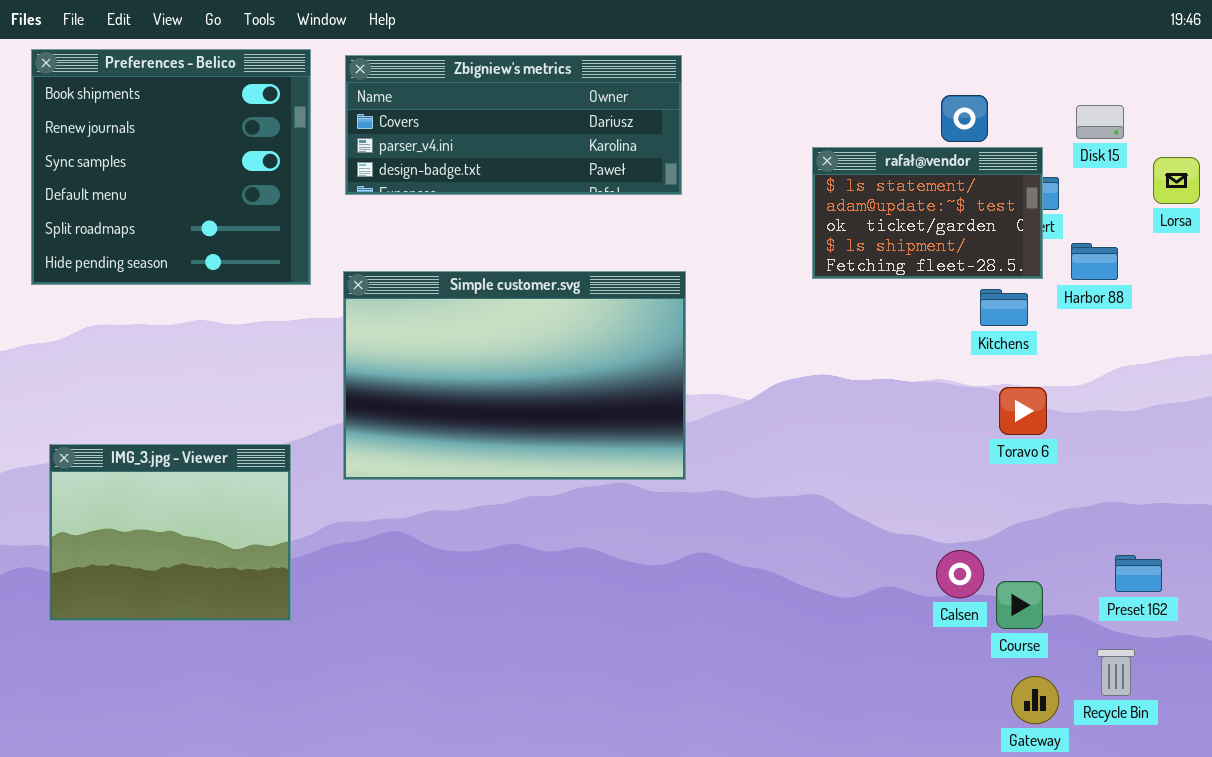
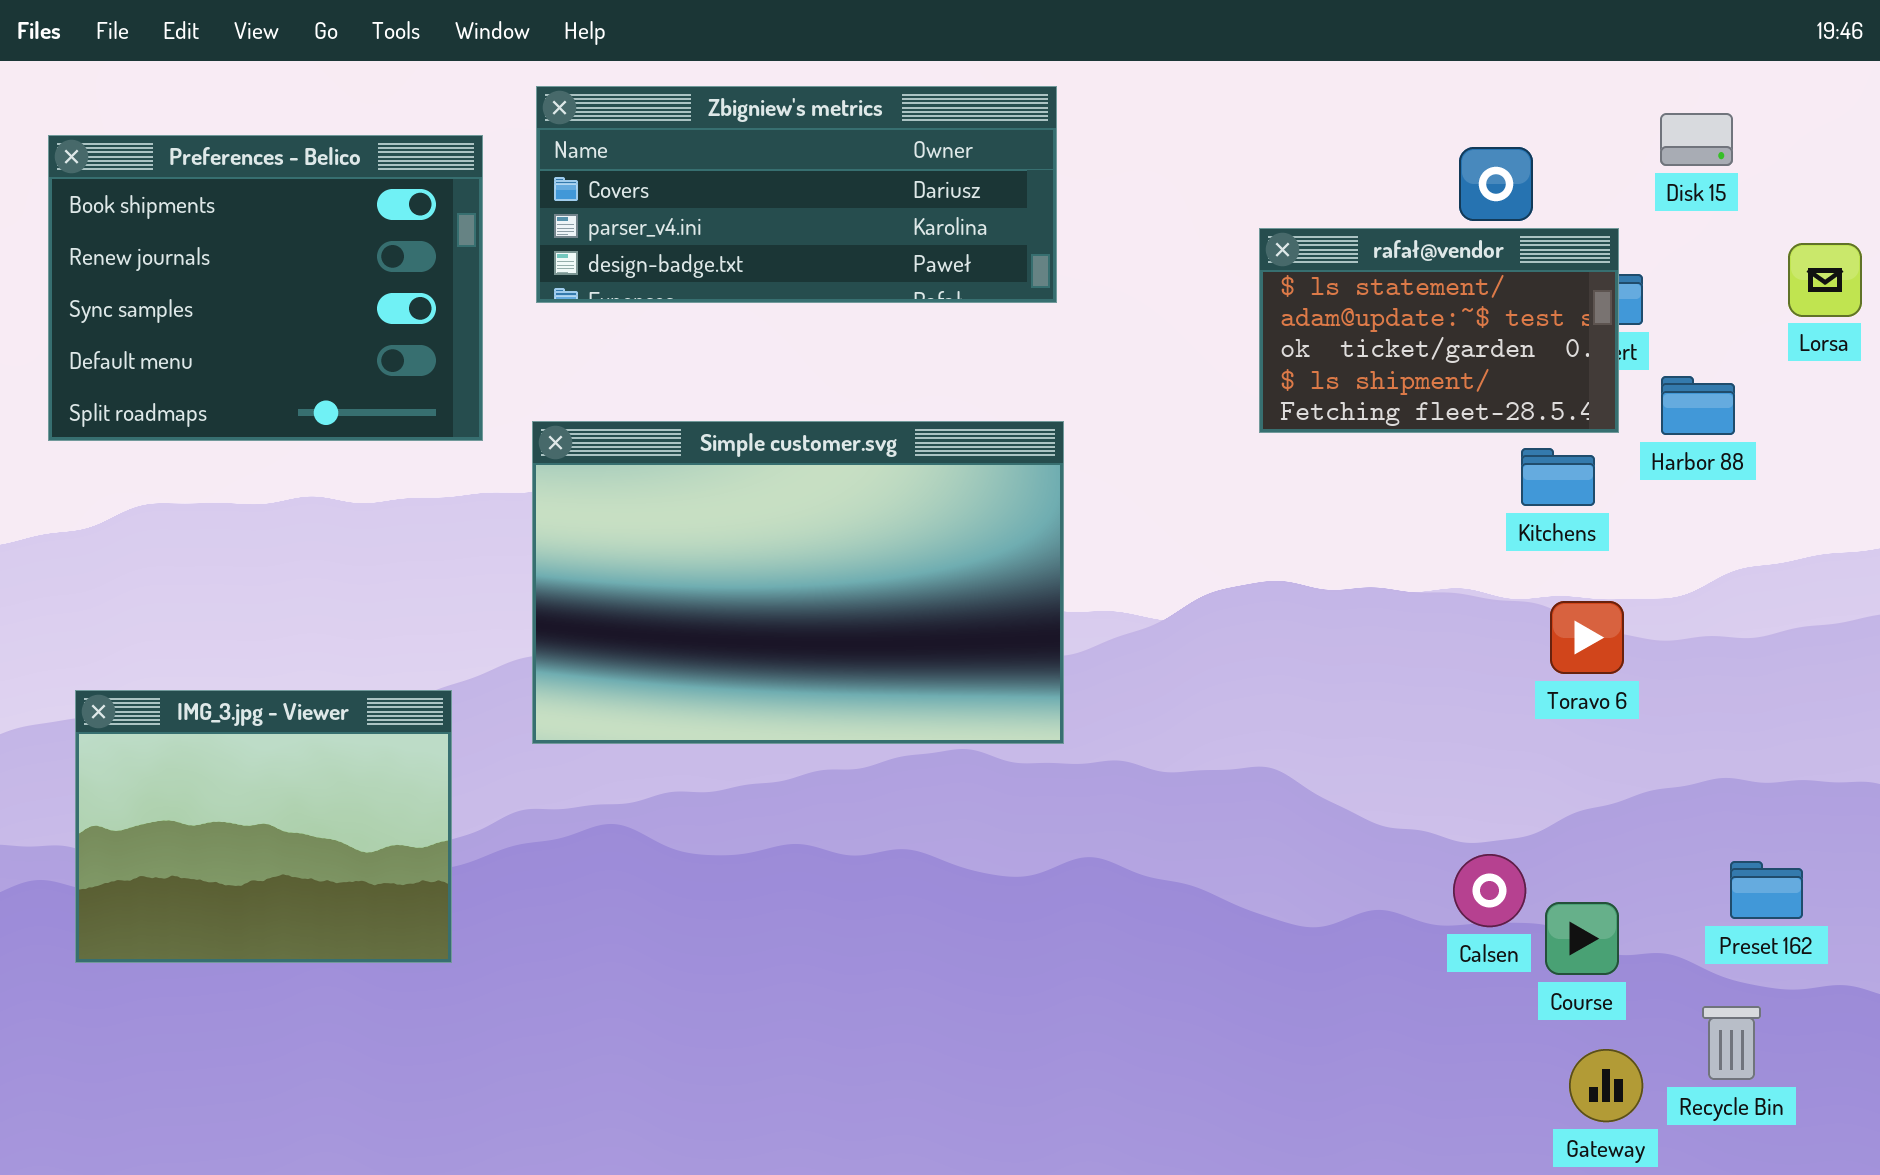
Preferences - Belico: [31,49,311,285] -> [48,135,483,441], resized
Disk 15: [1076,105,1124,139] -> [1660,113,1733,166], moved

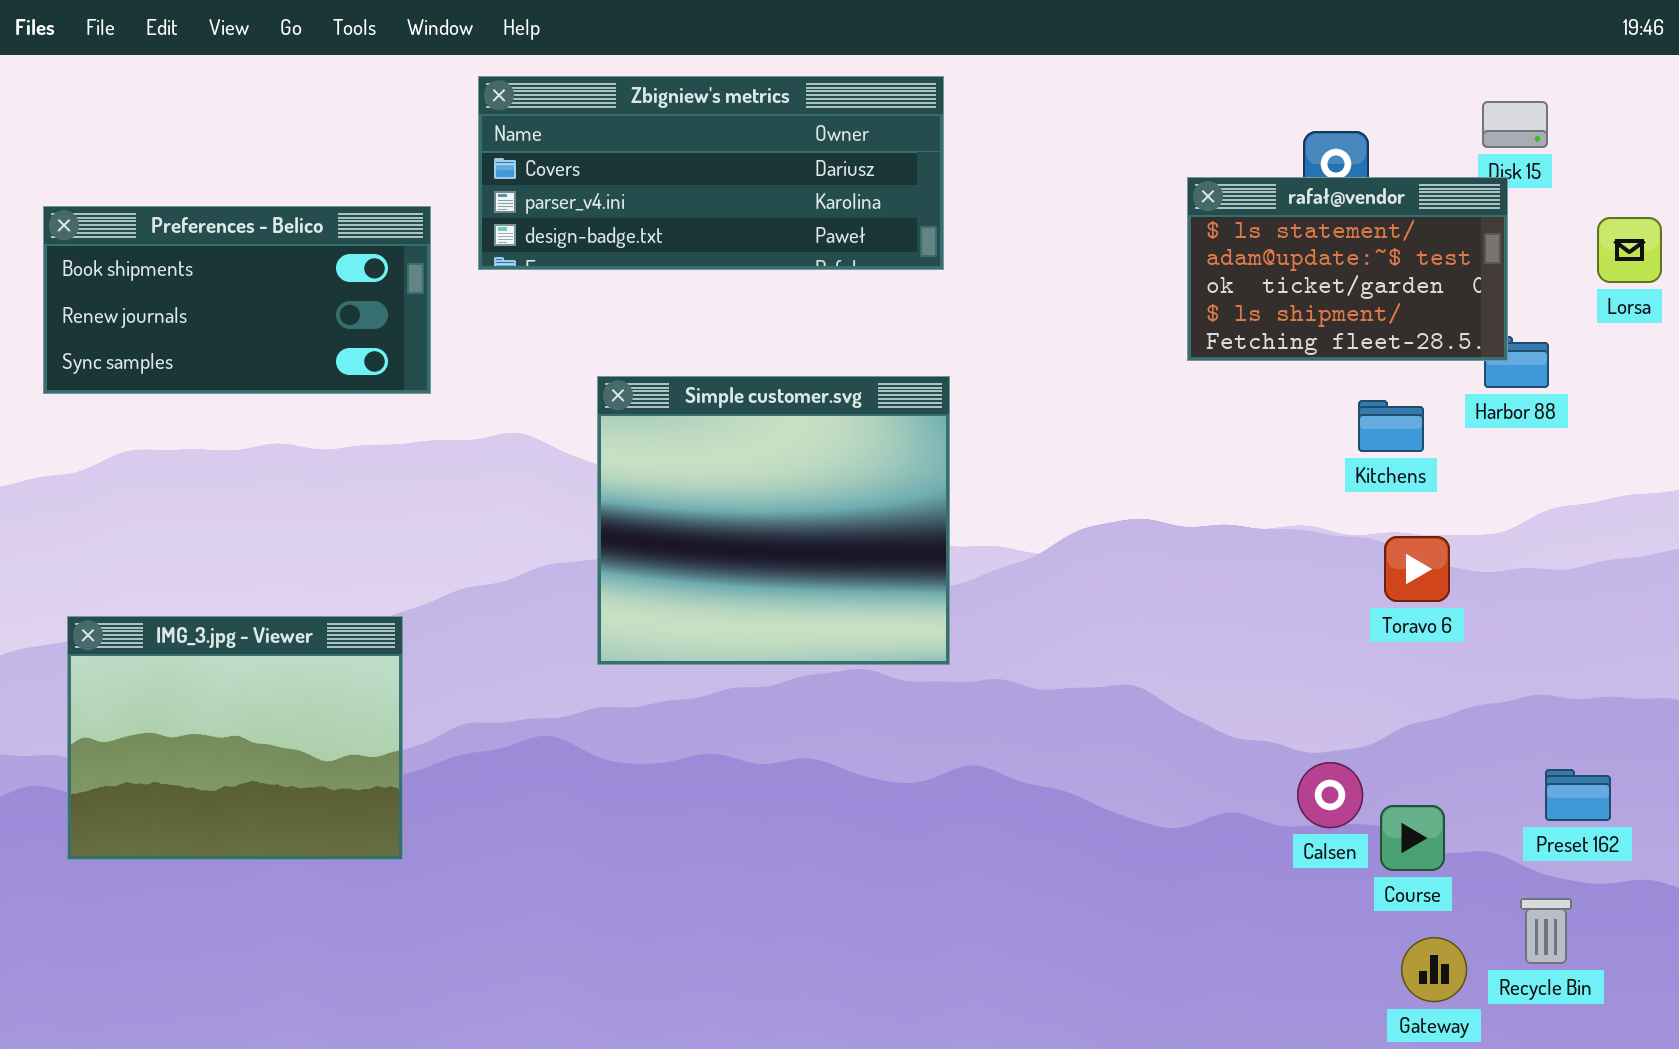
Preferences - Belico: [48,135,483,441] -> [43,206,431,394], resized
rafał@vendor: [1259,228,1619,433] -> [1187,177,1508,361], moved
Simple customer.svg: [532,421,1064,744] -> [597,376,950,665], resized

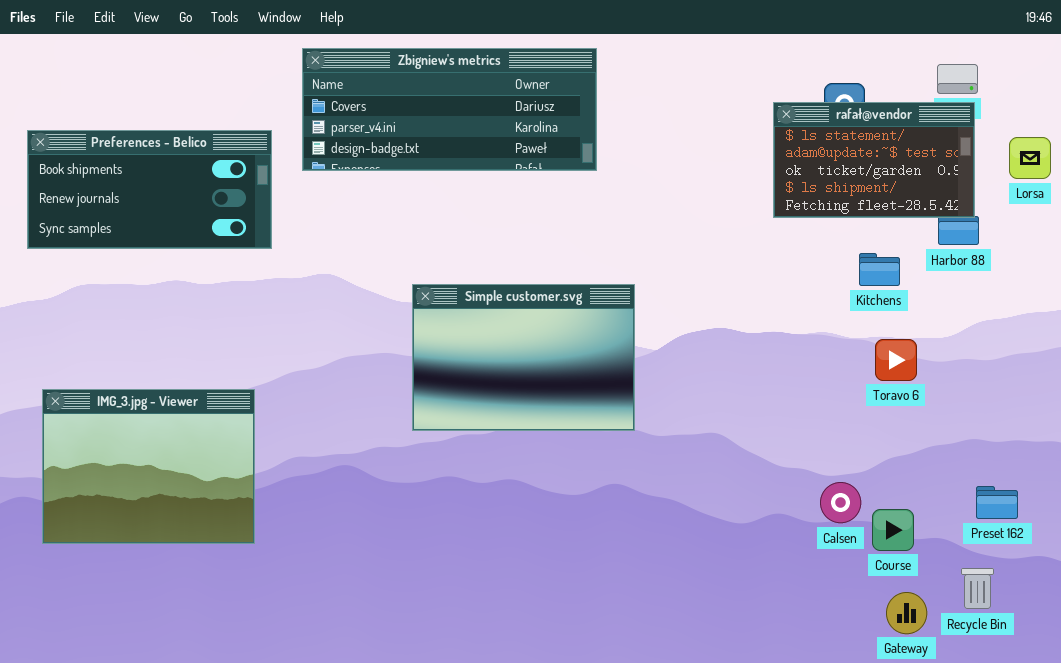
rafał@vendor: [1187,177,1508,361] -> [773,102,975,218], moved
Simple customer.svg: [597,376,950,665] -> [412,284,635,431], moved, resized

